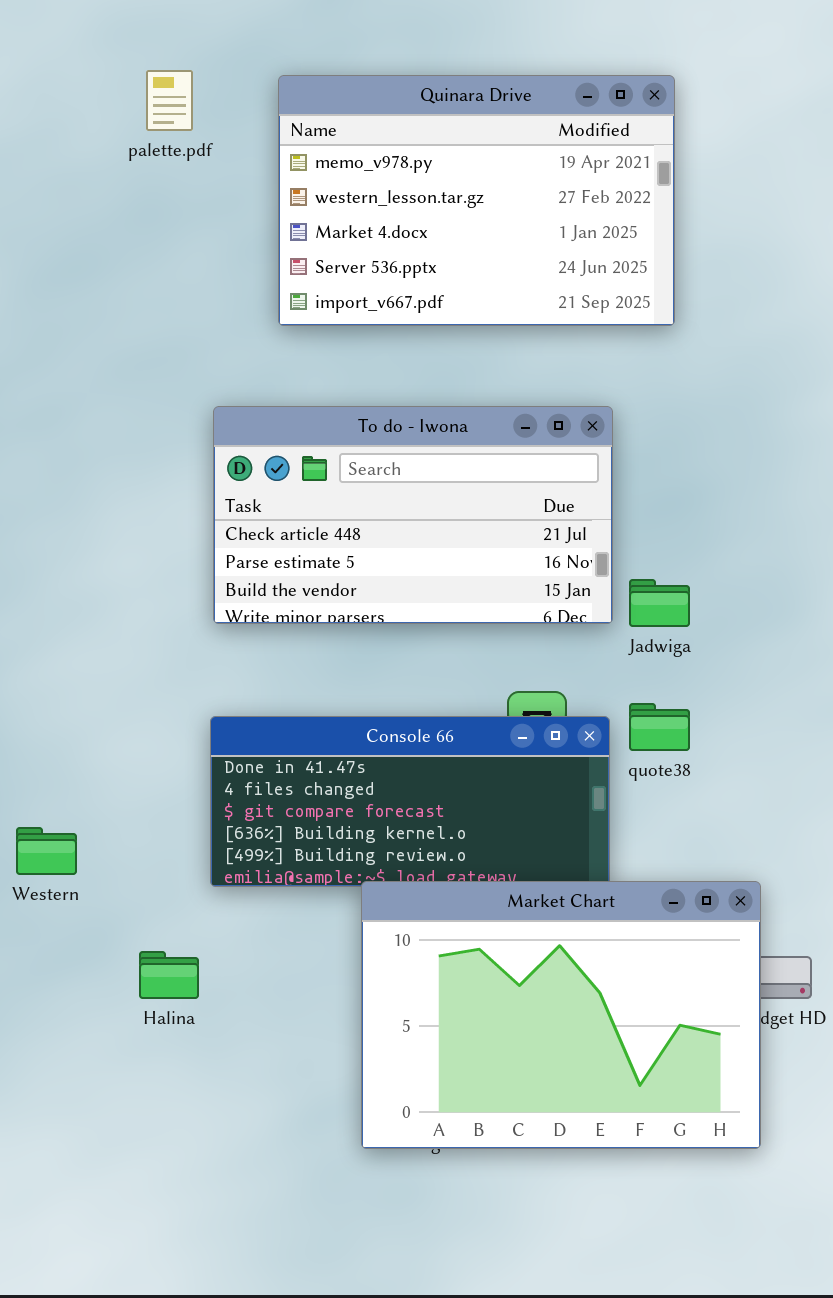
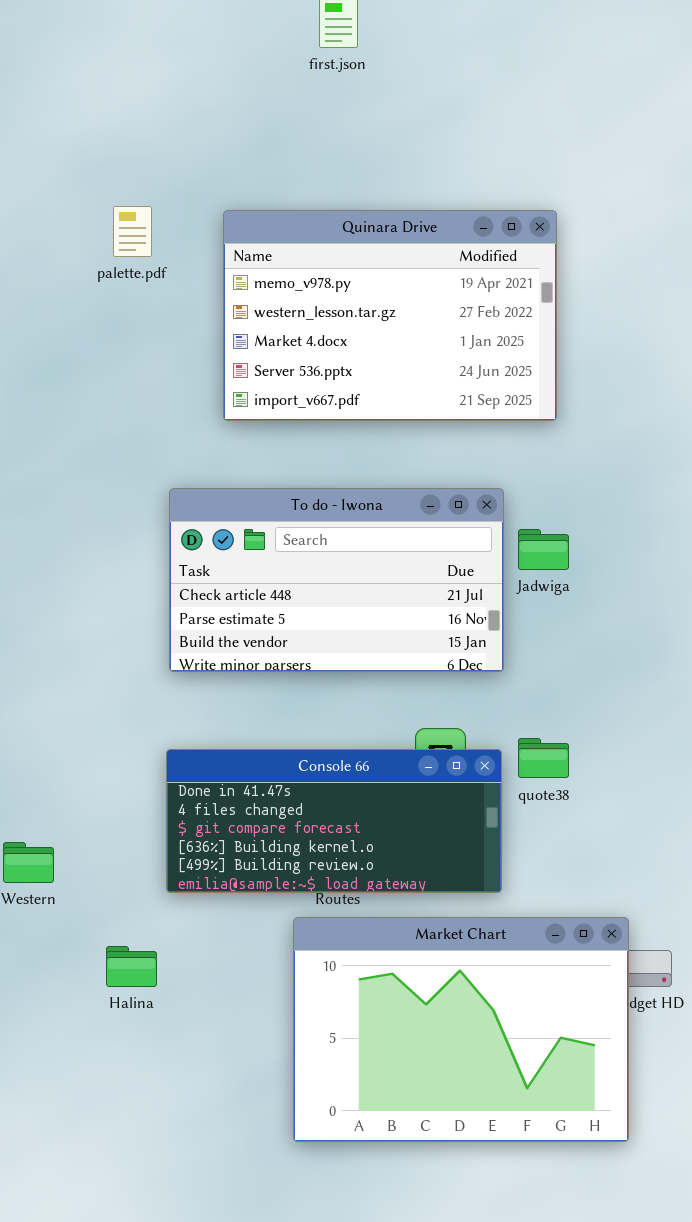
Jadwiga: [629,579,690,627] -> [518,529,569,570], moved
Market Chart: [361,881,761,1149] -> [293,917,629,1142], moved

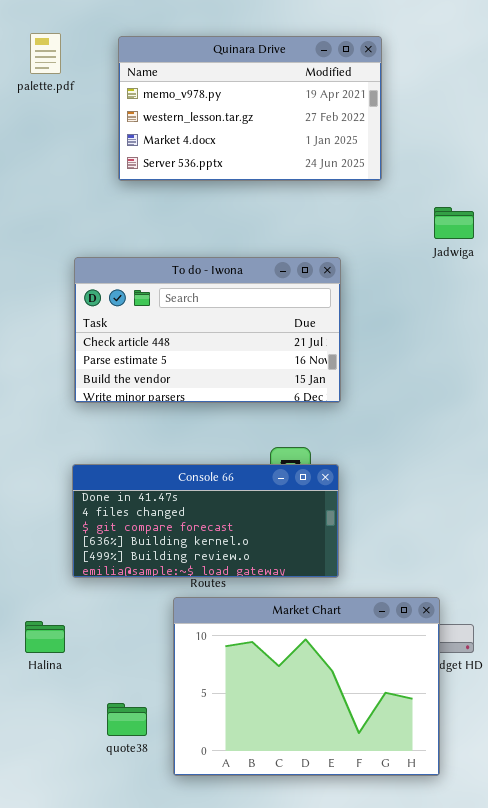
Quinara Drive: [223,210,557,421] -> [118,36,382,181], resized
Jadwiga: [518,529,569,570] -> [434,207,474,239], moved
quote38: [518,738,569,778] -> [107,703,147,736], moved

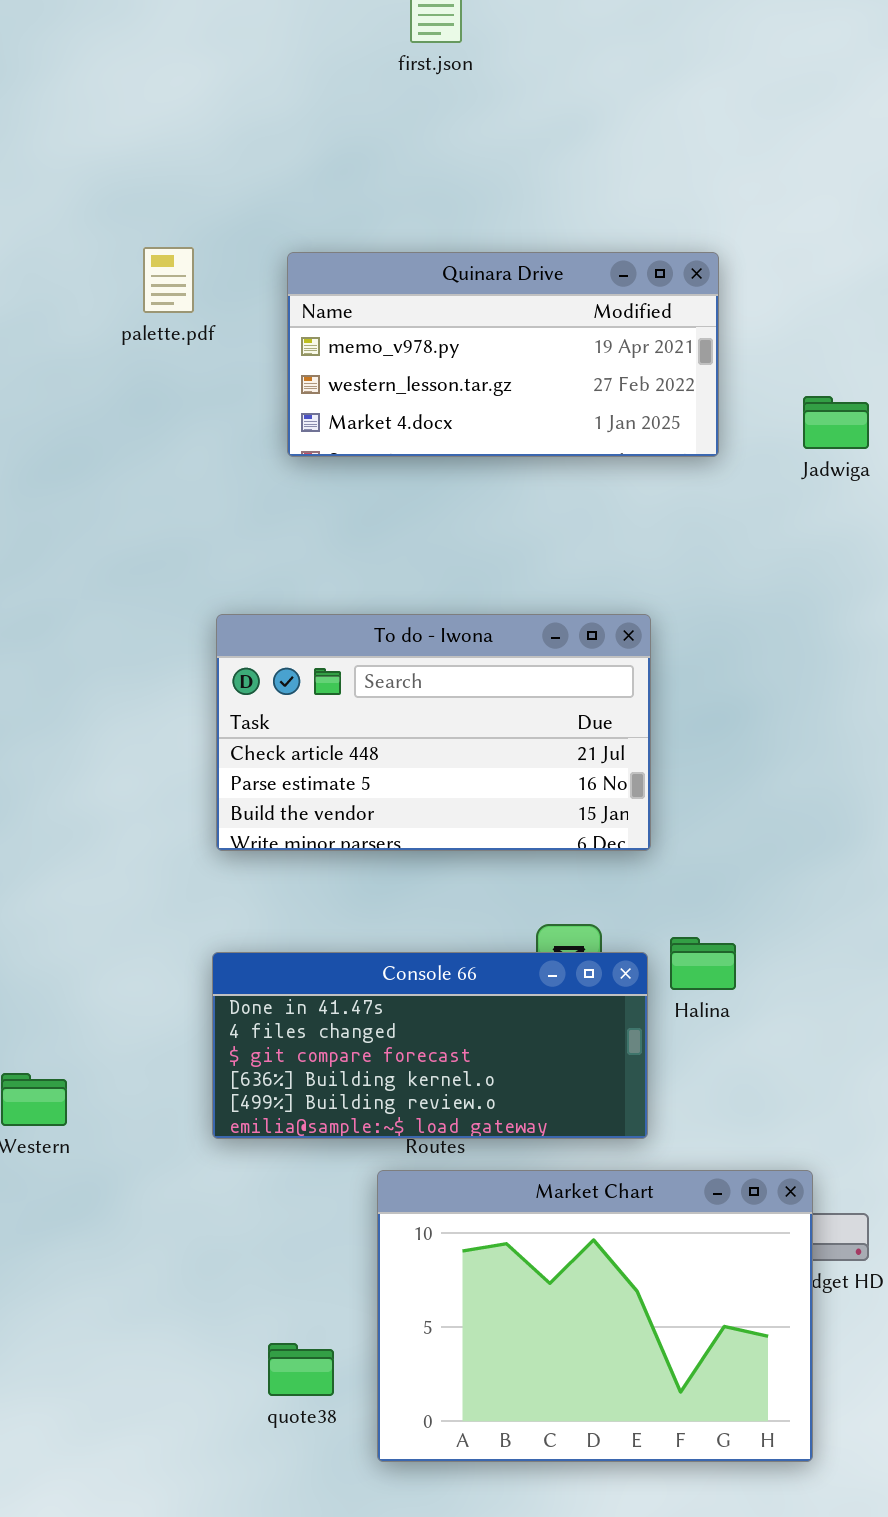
Quinara Drive: [118,36,382,181] -> [287,252,719,457], resized
Jadwiga: [434,207,474,239] -> [803,396,869,449], moved
Halina: [25,621,65,653] -> [670,937,736,990], moved

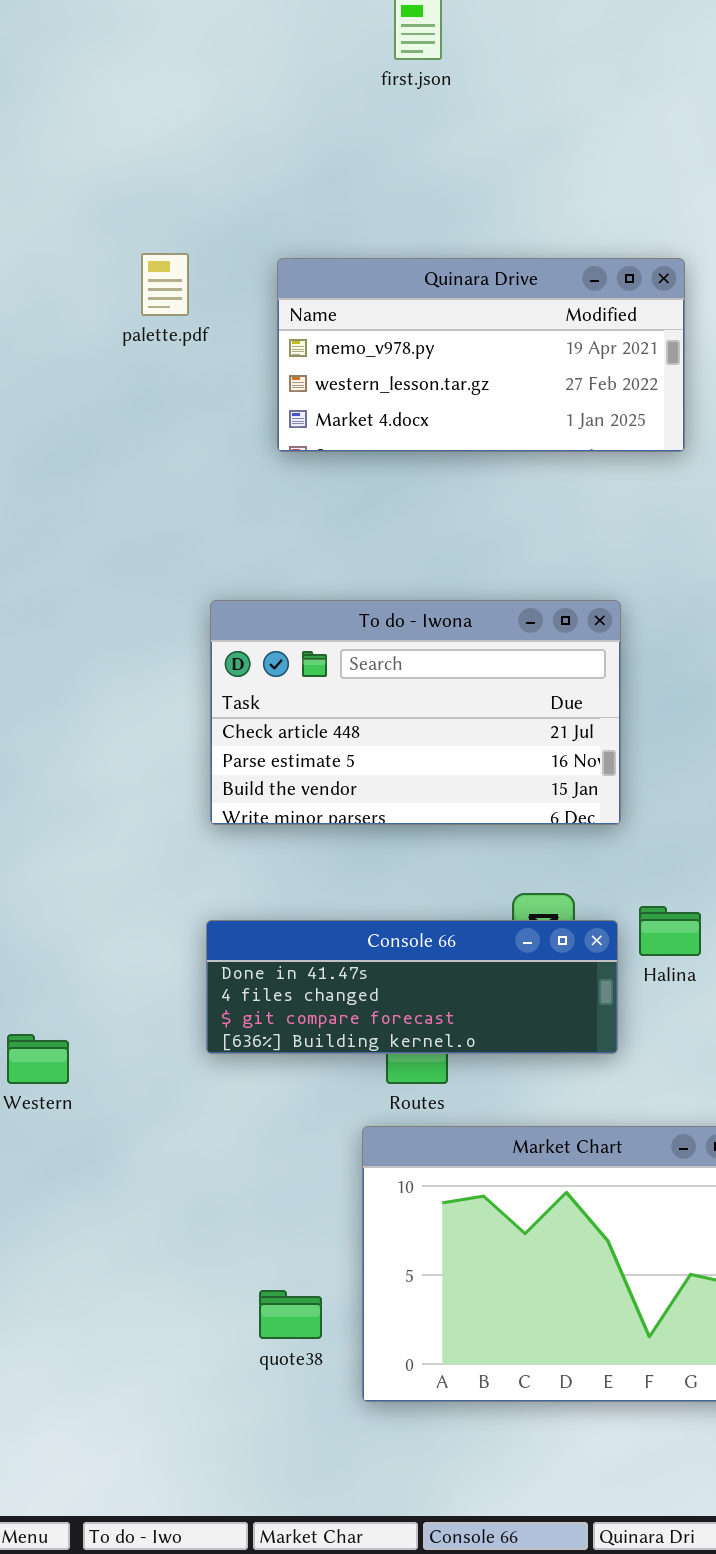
Console 66: [212,952,648,1139] -> [206,920,618,1054], resized

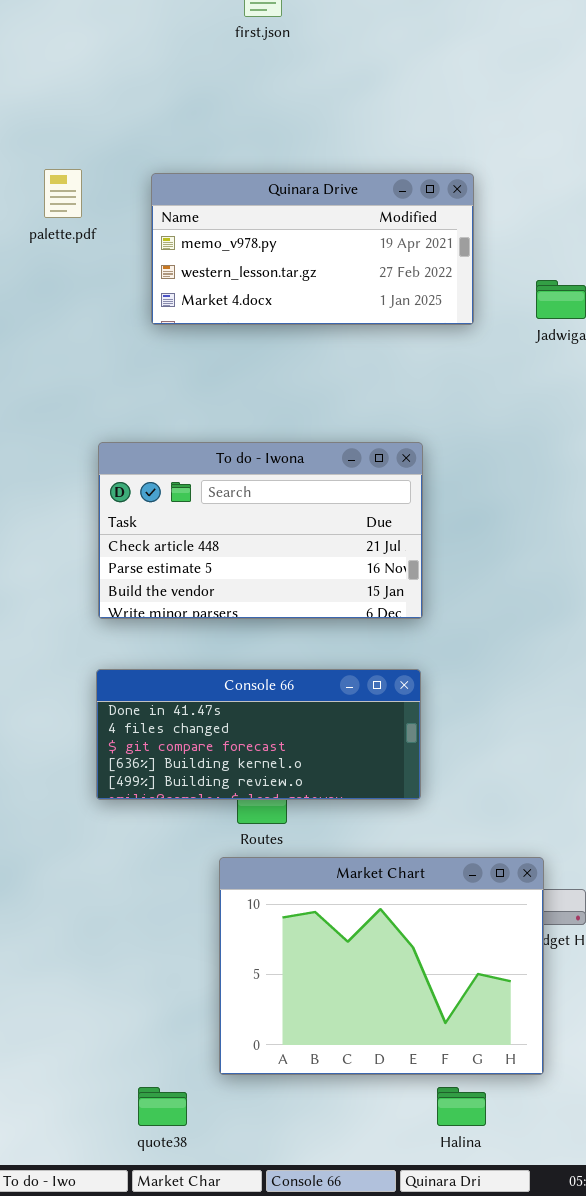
Halina: [639,906,701,956] -> [437,1087,486,1126], moved
Console 66: [206,920,618,1054] -> [96,669,421,800], resized
quote38: [259,1290,322,1339] -> [138,1087,187,1126], moved

